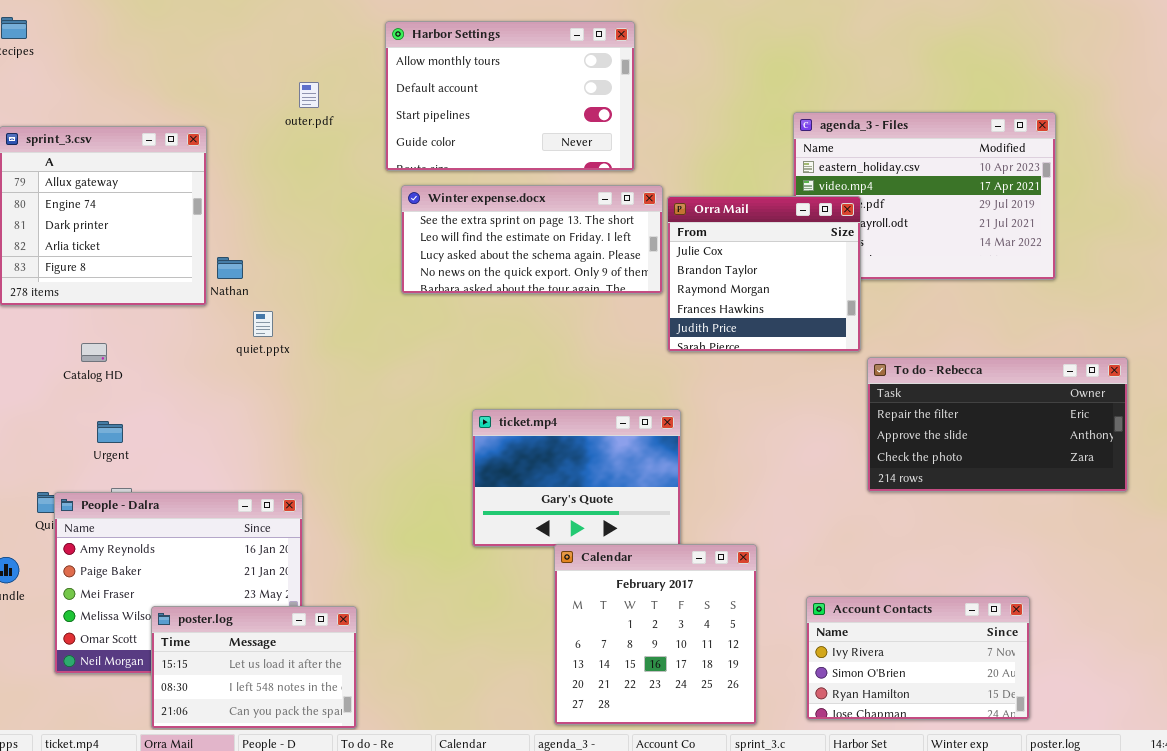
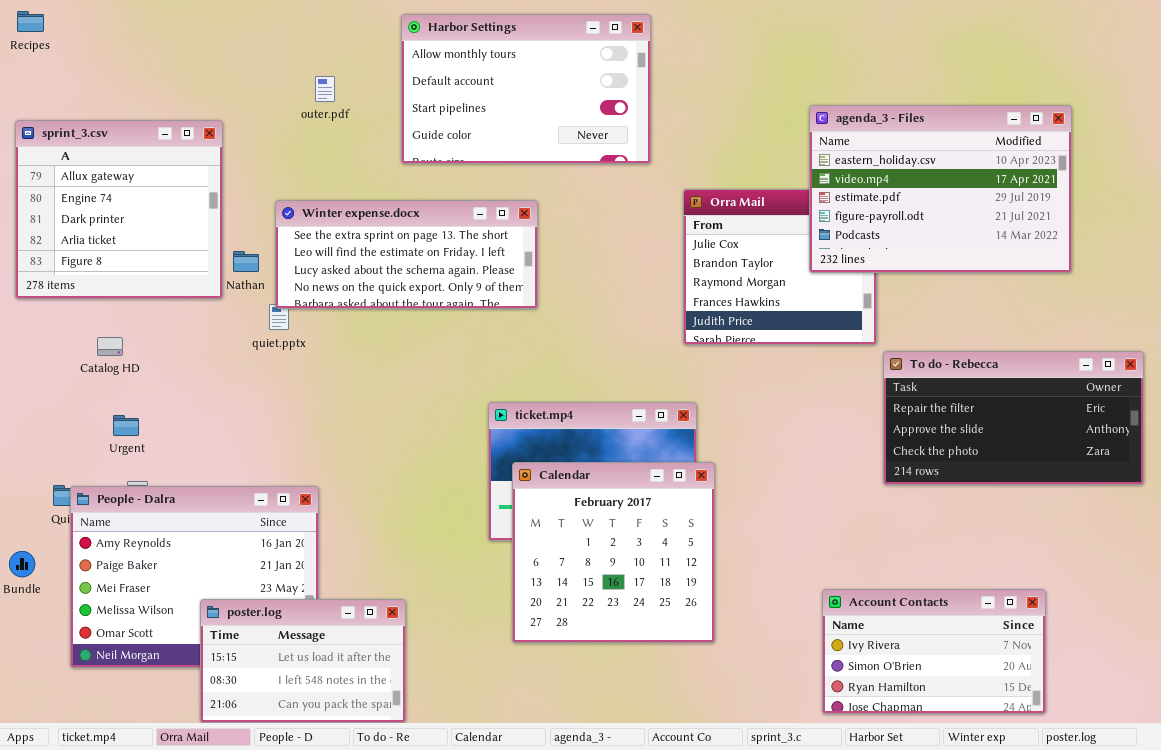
agenda_3 - Files: [793,112,1056,280] -> [809,105,1072,273], raised
Winter expense.docx: [401,185,663,294] -> [275,200,538,309], moved
Calendar: [554,544,757,725] -> [512,462,715,643], moved
poster.log: [151,606,357,729] -> [200,599,406,723], moved

